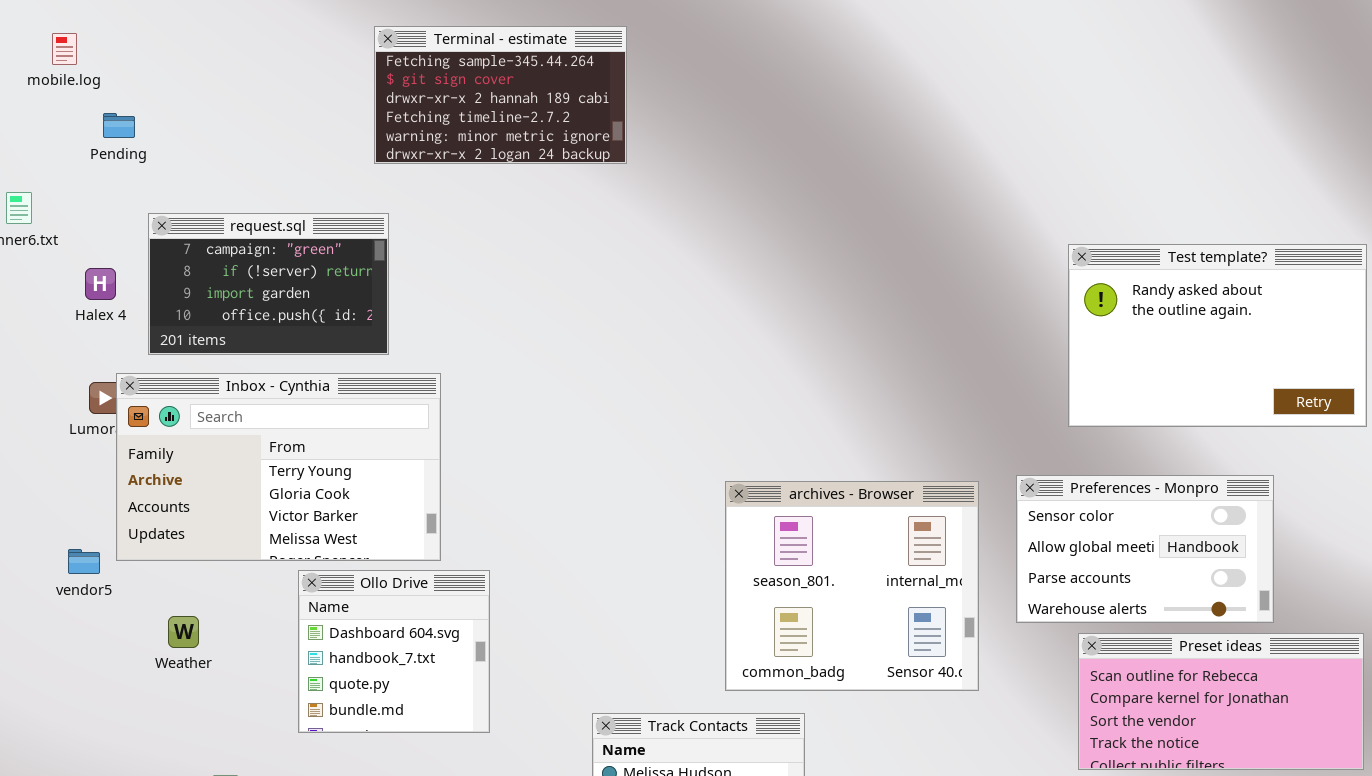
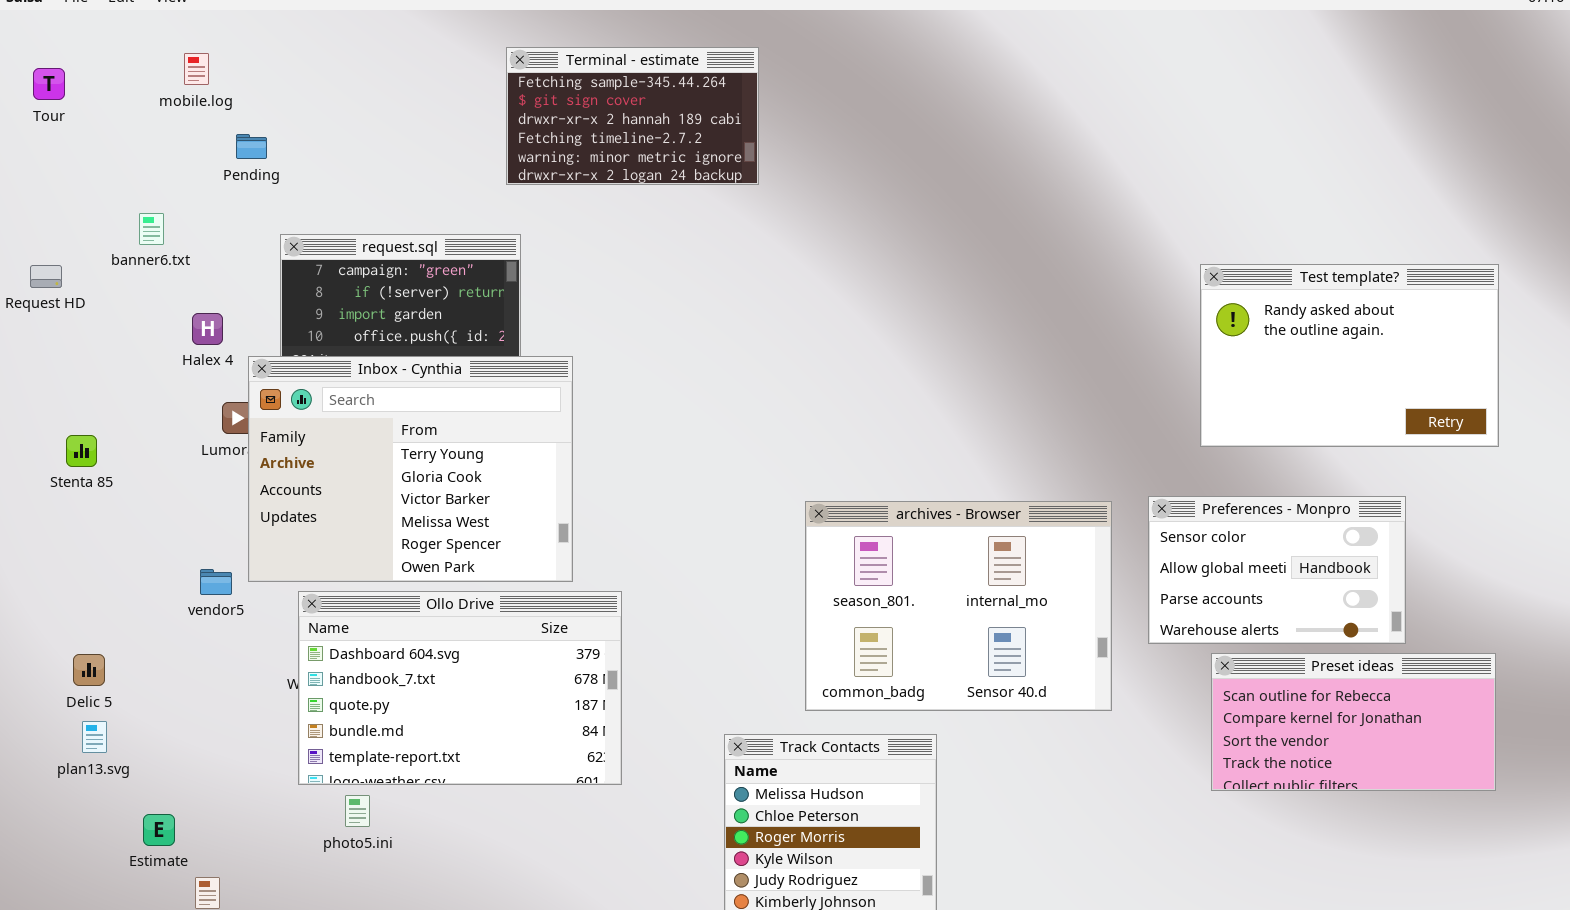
Halex 4: [85,268,116,300] -> [192,313,223,345], moved
Inbox - Cynthia: [116,373,441,561] -> [248,356,573,582], resized
archives - Browser: [725,481,979,691] -> [805,501,1112,711], resized
Ollo Drive: [298,570,490,733] -> [298,591,622,785], resized

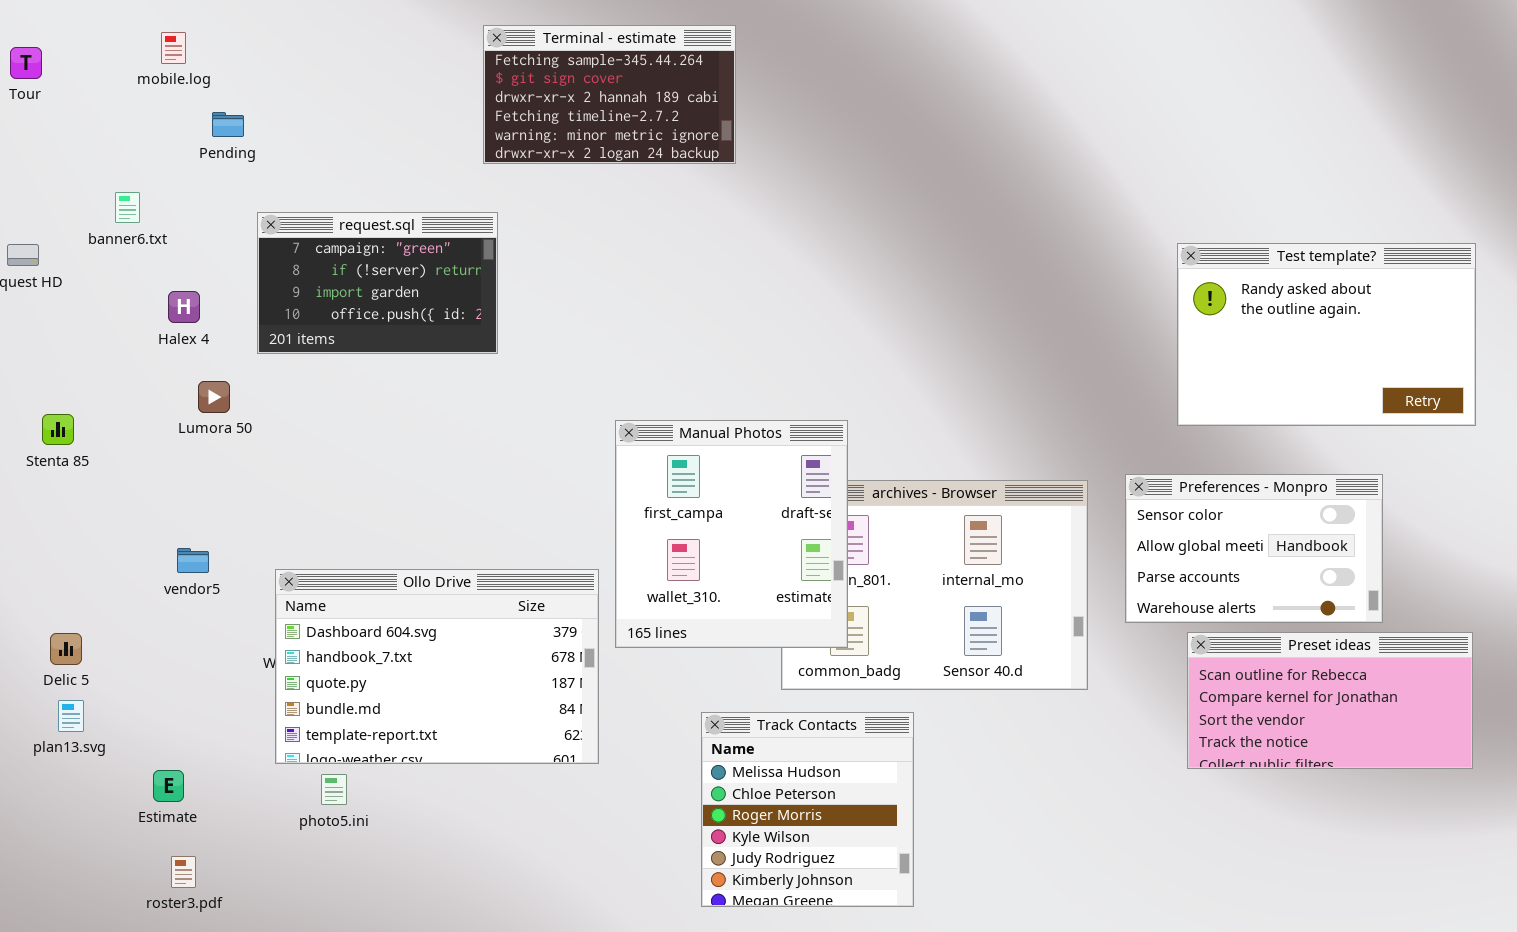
Inbox - Cynthia: [248,356,573,582] -> none, closed
Manual Photos: none -> [615,420,848,648], opened
Estimate: [143,814,175,846] -> [153,770,184,802], moved

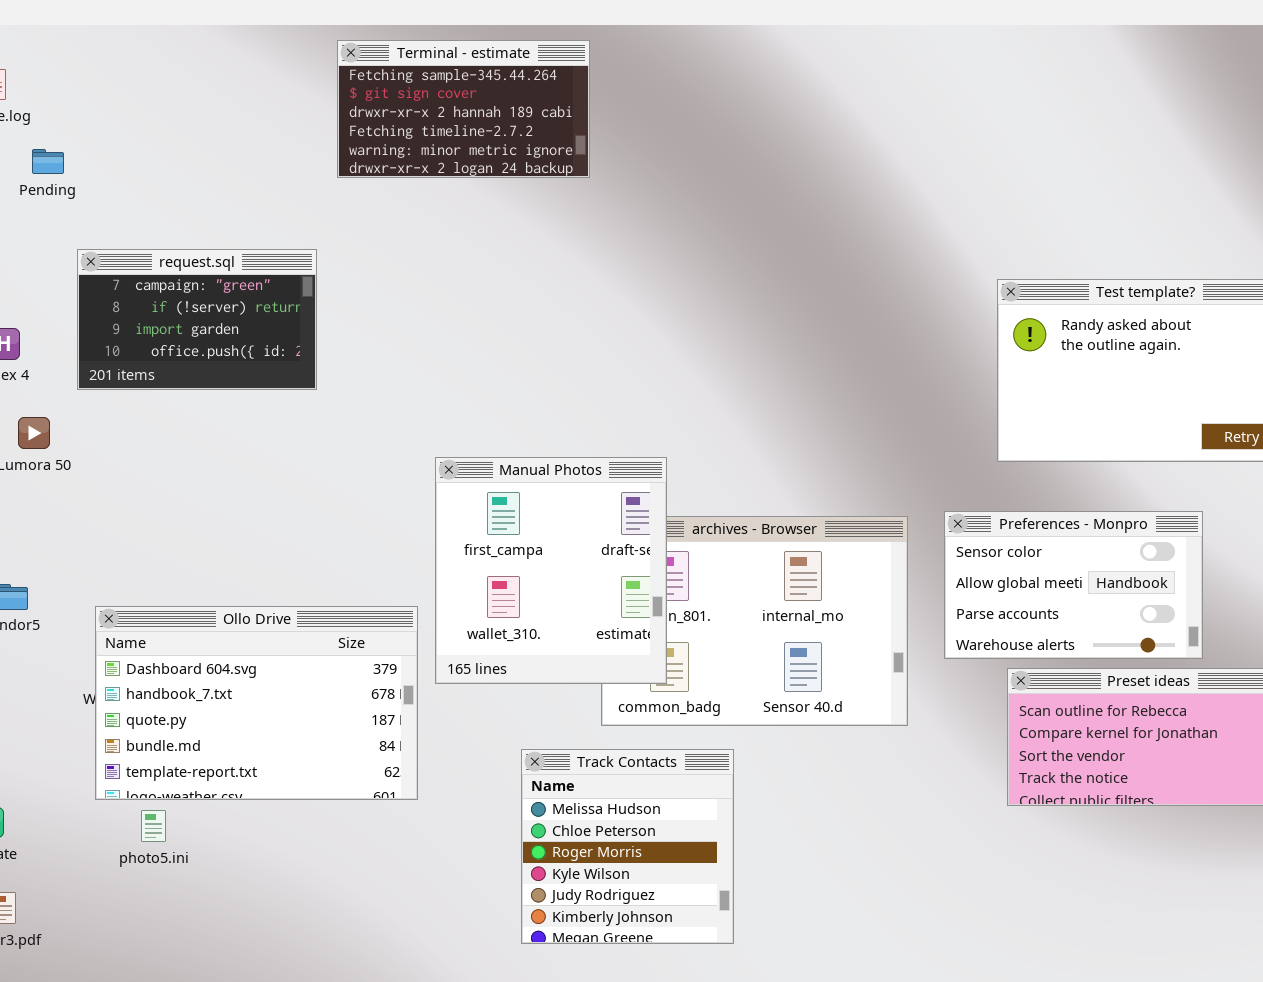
Terminal - estimate: [483,25,736,164] -> [337,40,590,178], moved

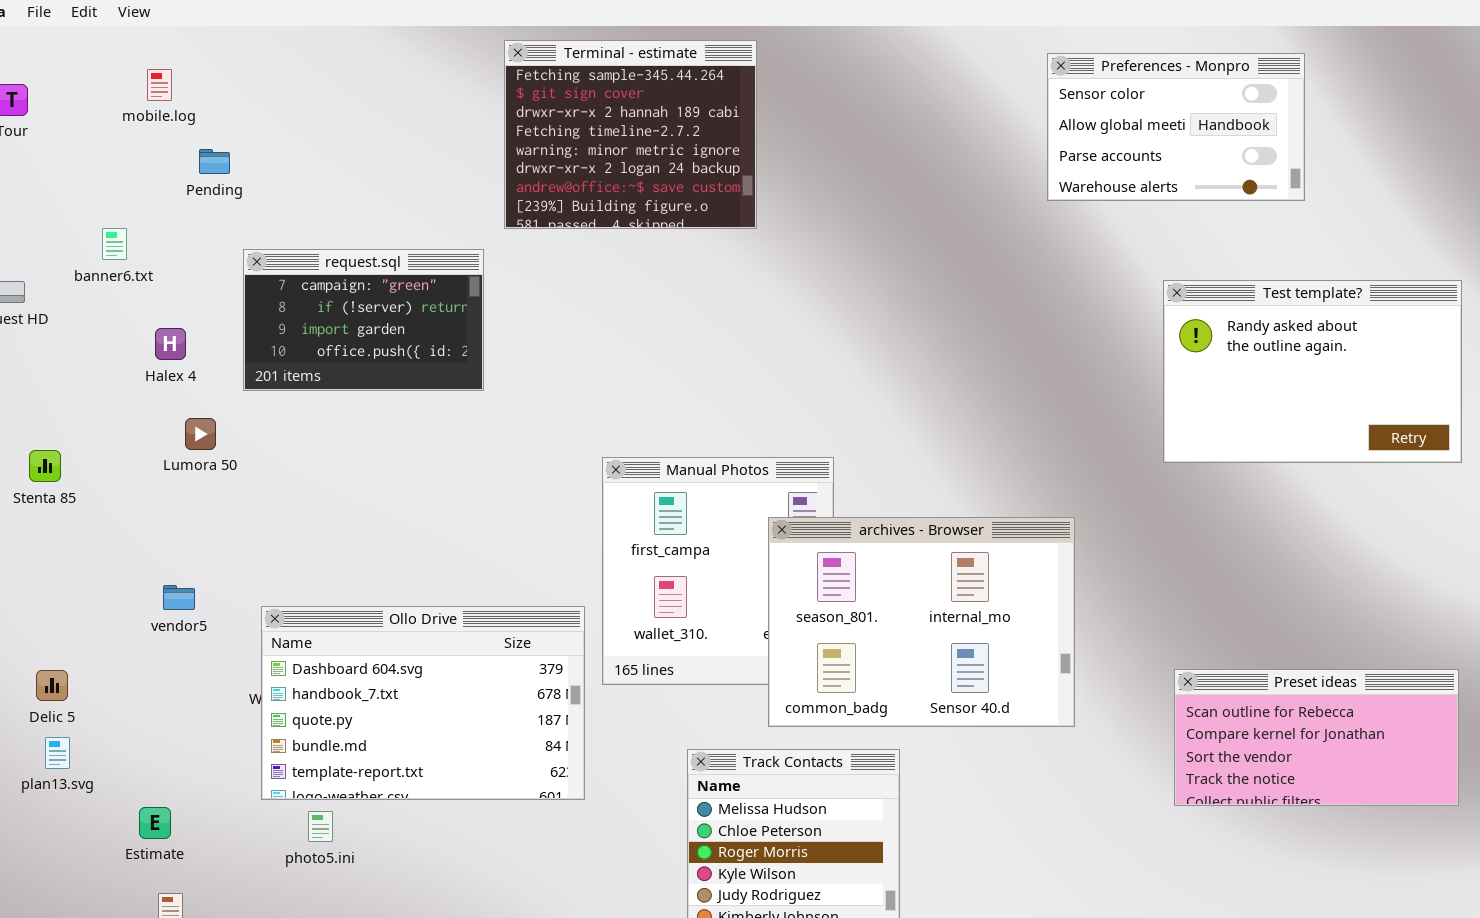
Terminal - estimate: [337,40,590,178] -> [504,40,757,229], resized
Preferences - Monpro: [944,511,1203,659] -> [1047,53,1305,201], moved
archives - Browser: [601,516,908,726] -> [768,517,1075,727], raised

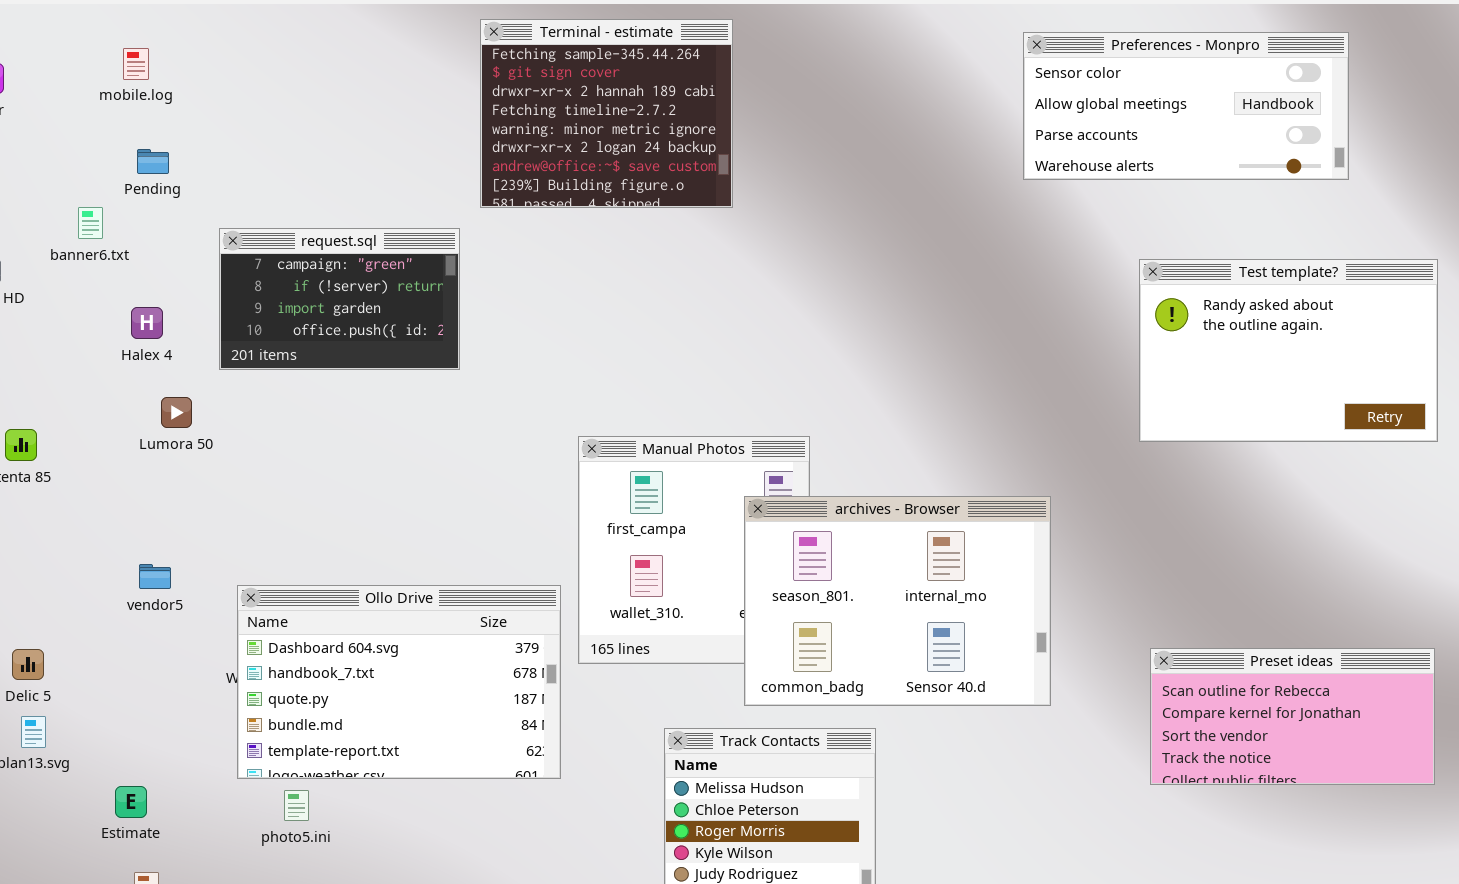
Preferences - Monpro: [1047,53,1305,201] -> [1023,32,1349,180], resized
Pending: [199,149,230,174] -> [137,149,169,174], moved

